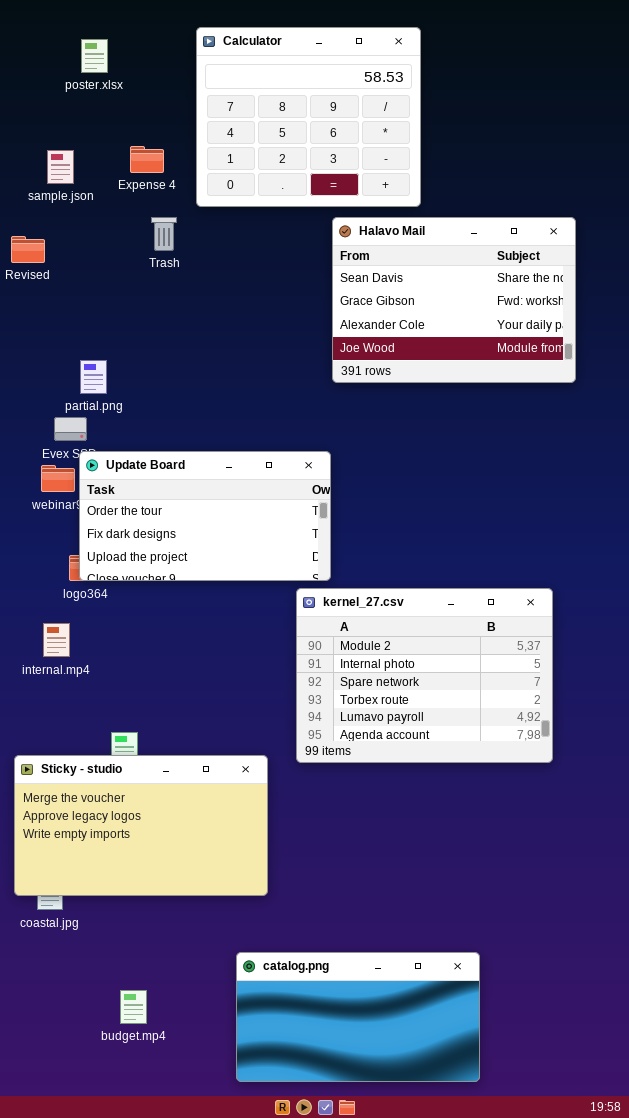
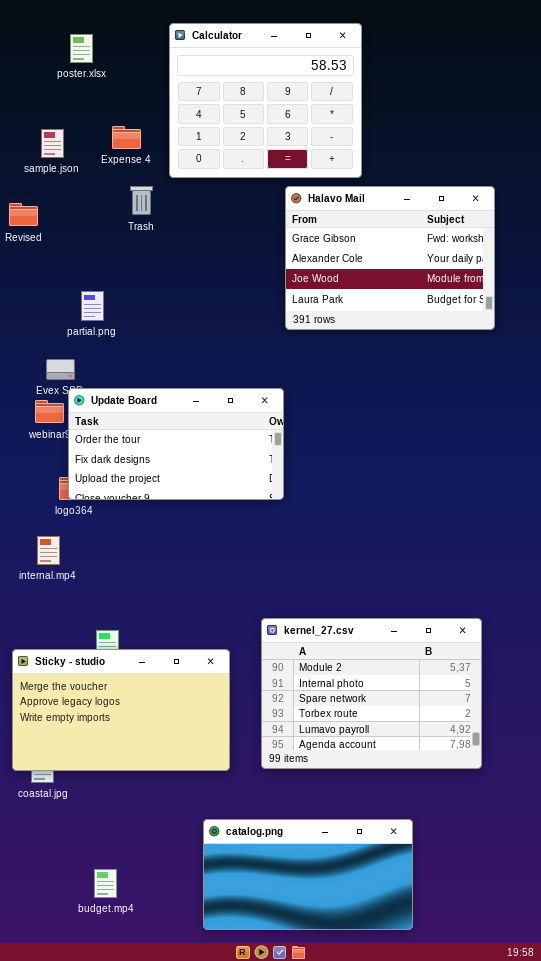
Halavo Mail: [332,217,576,383] -> [285,186,495,330], scrolled down 1 row
partial.png: [80,360,107,394] -> [81,291,104,321], moved
kernel_27.csv: [296,588,553,763] -> [261,618,482,769], moved
budget.mp4: [120,990,147,1024] -> [94,869,117,898], moved

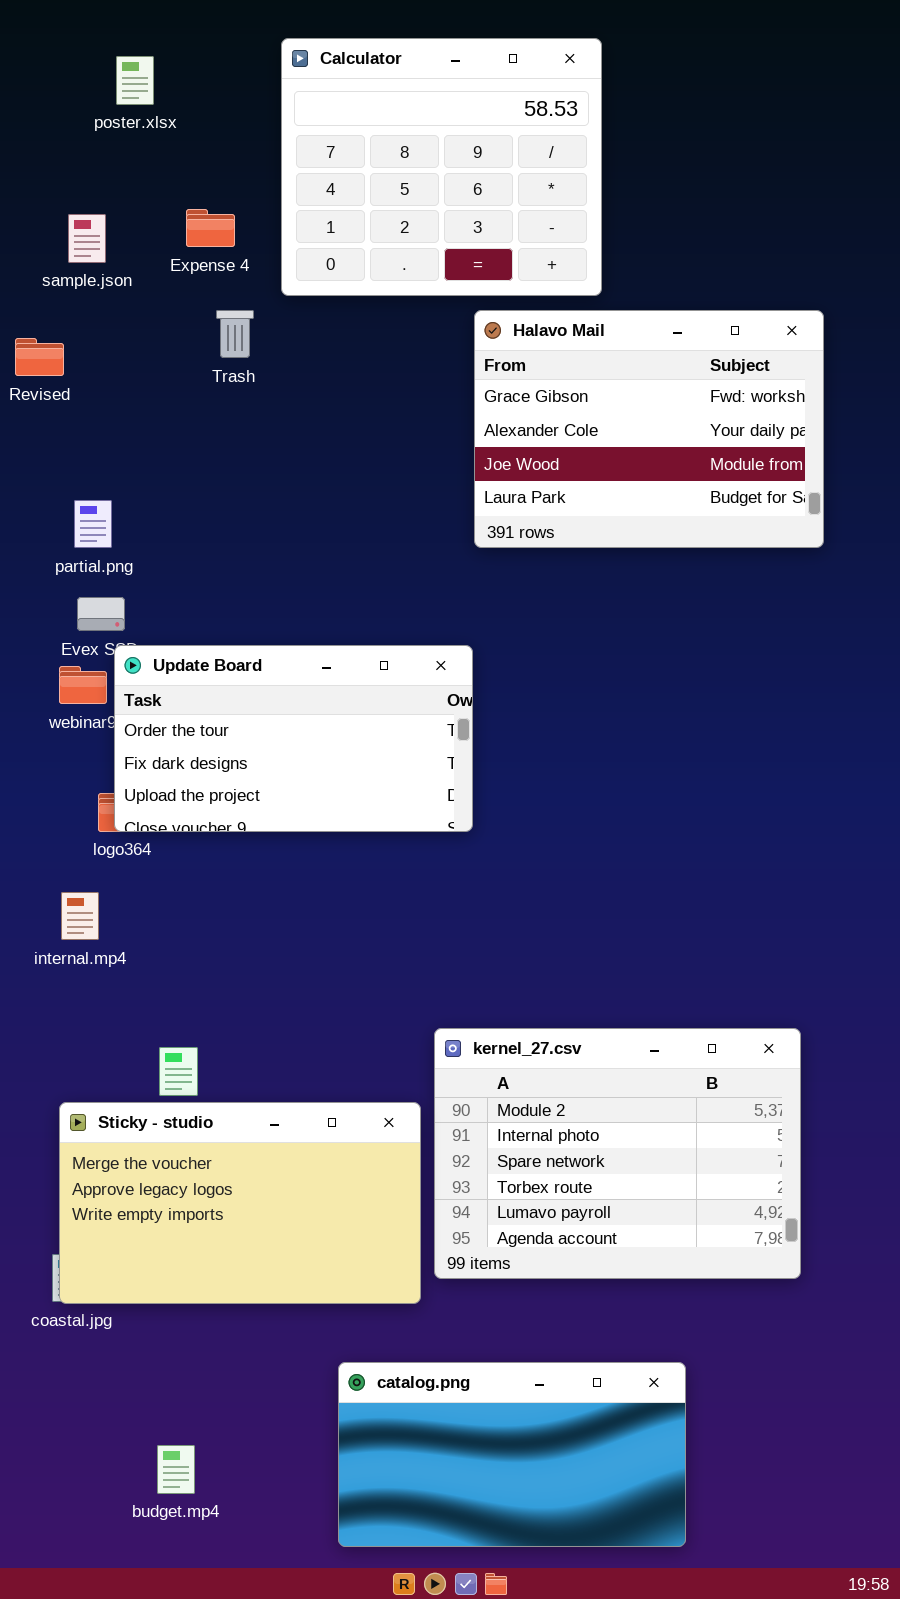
partial.png: [81,291,104,321] -> [74,500,112,548], moved
Sticky - studio: [12,649,230,771] -> [59,1102,421,1304], moved

